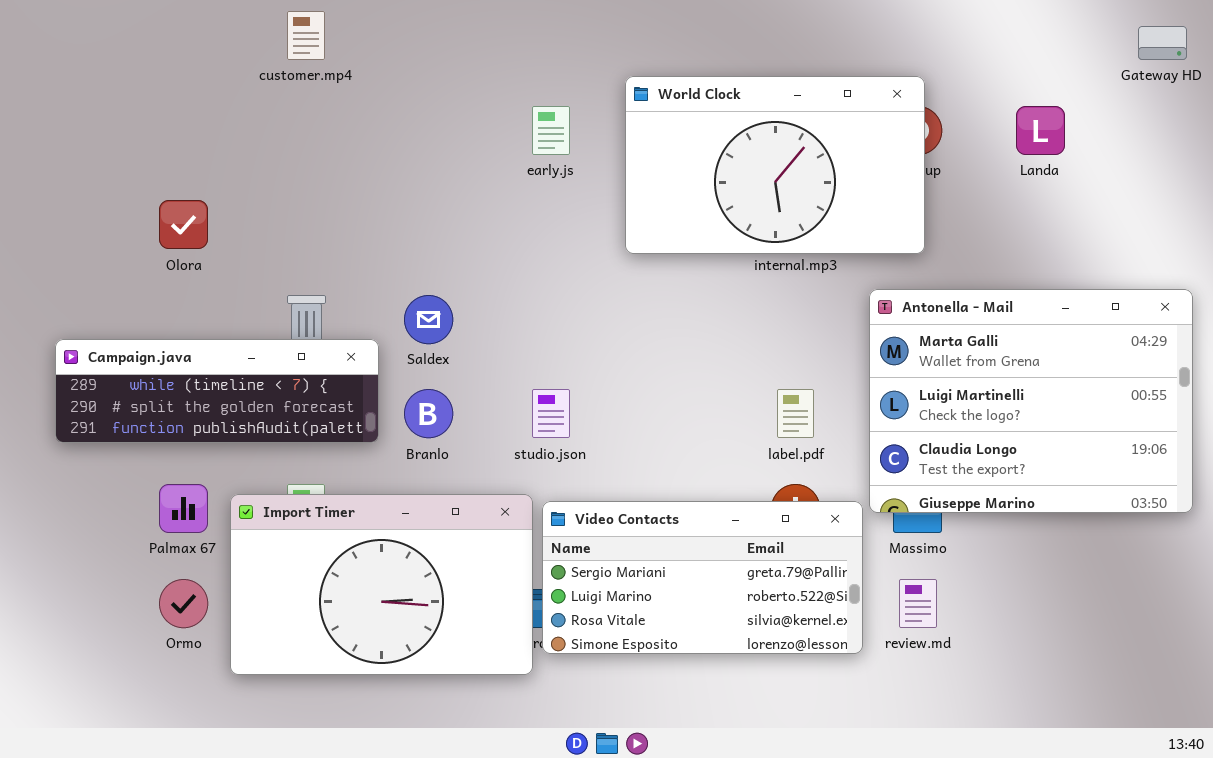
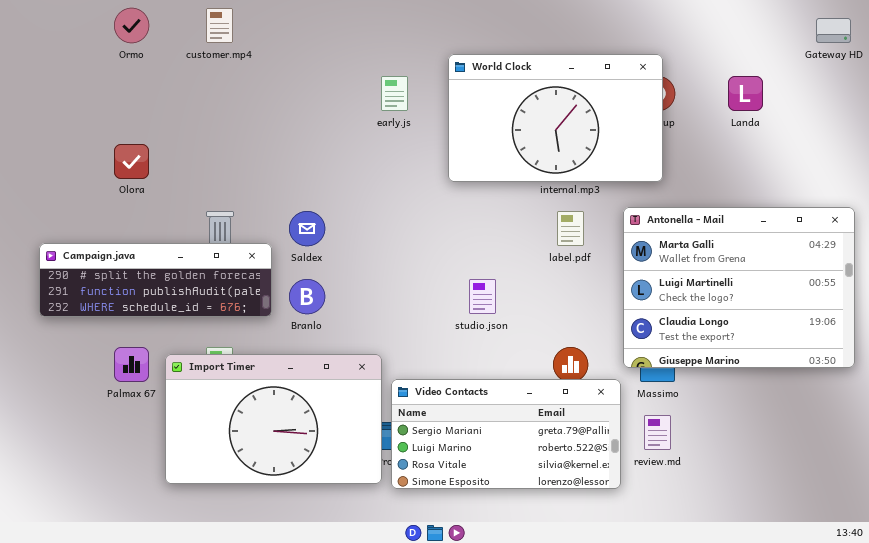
Campaign.java: [55,339,379,443] -> [39,243,272,317], scrolled down 1 row
studio.json: [532,389,570,438] -> [469,279,496,314], moved
label.pdf: [777,389,814,438] -> [557,211,584,246], moved
Video Contacts: [542,501,863,654] -> [391,379,621,489], moved
Ormo: [159,579,208,628] -> [114,8,149,43], moved

